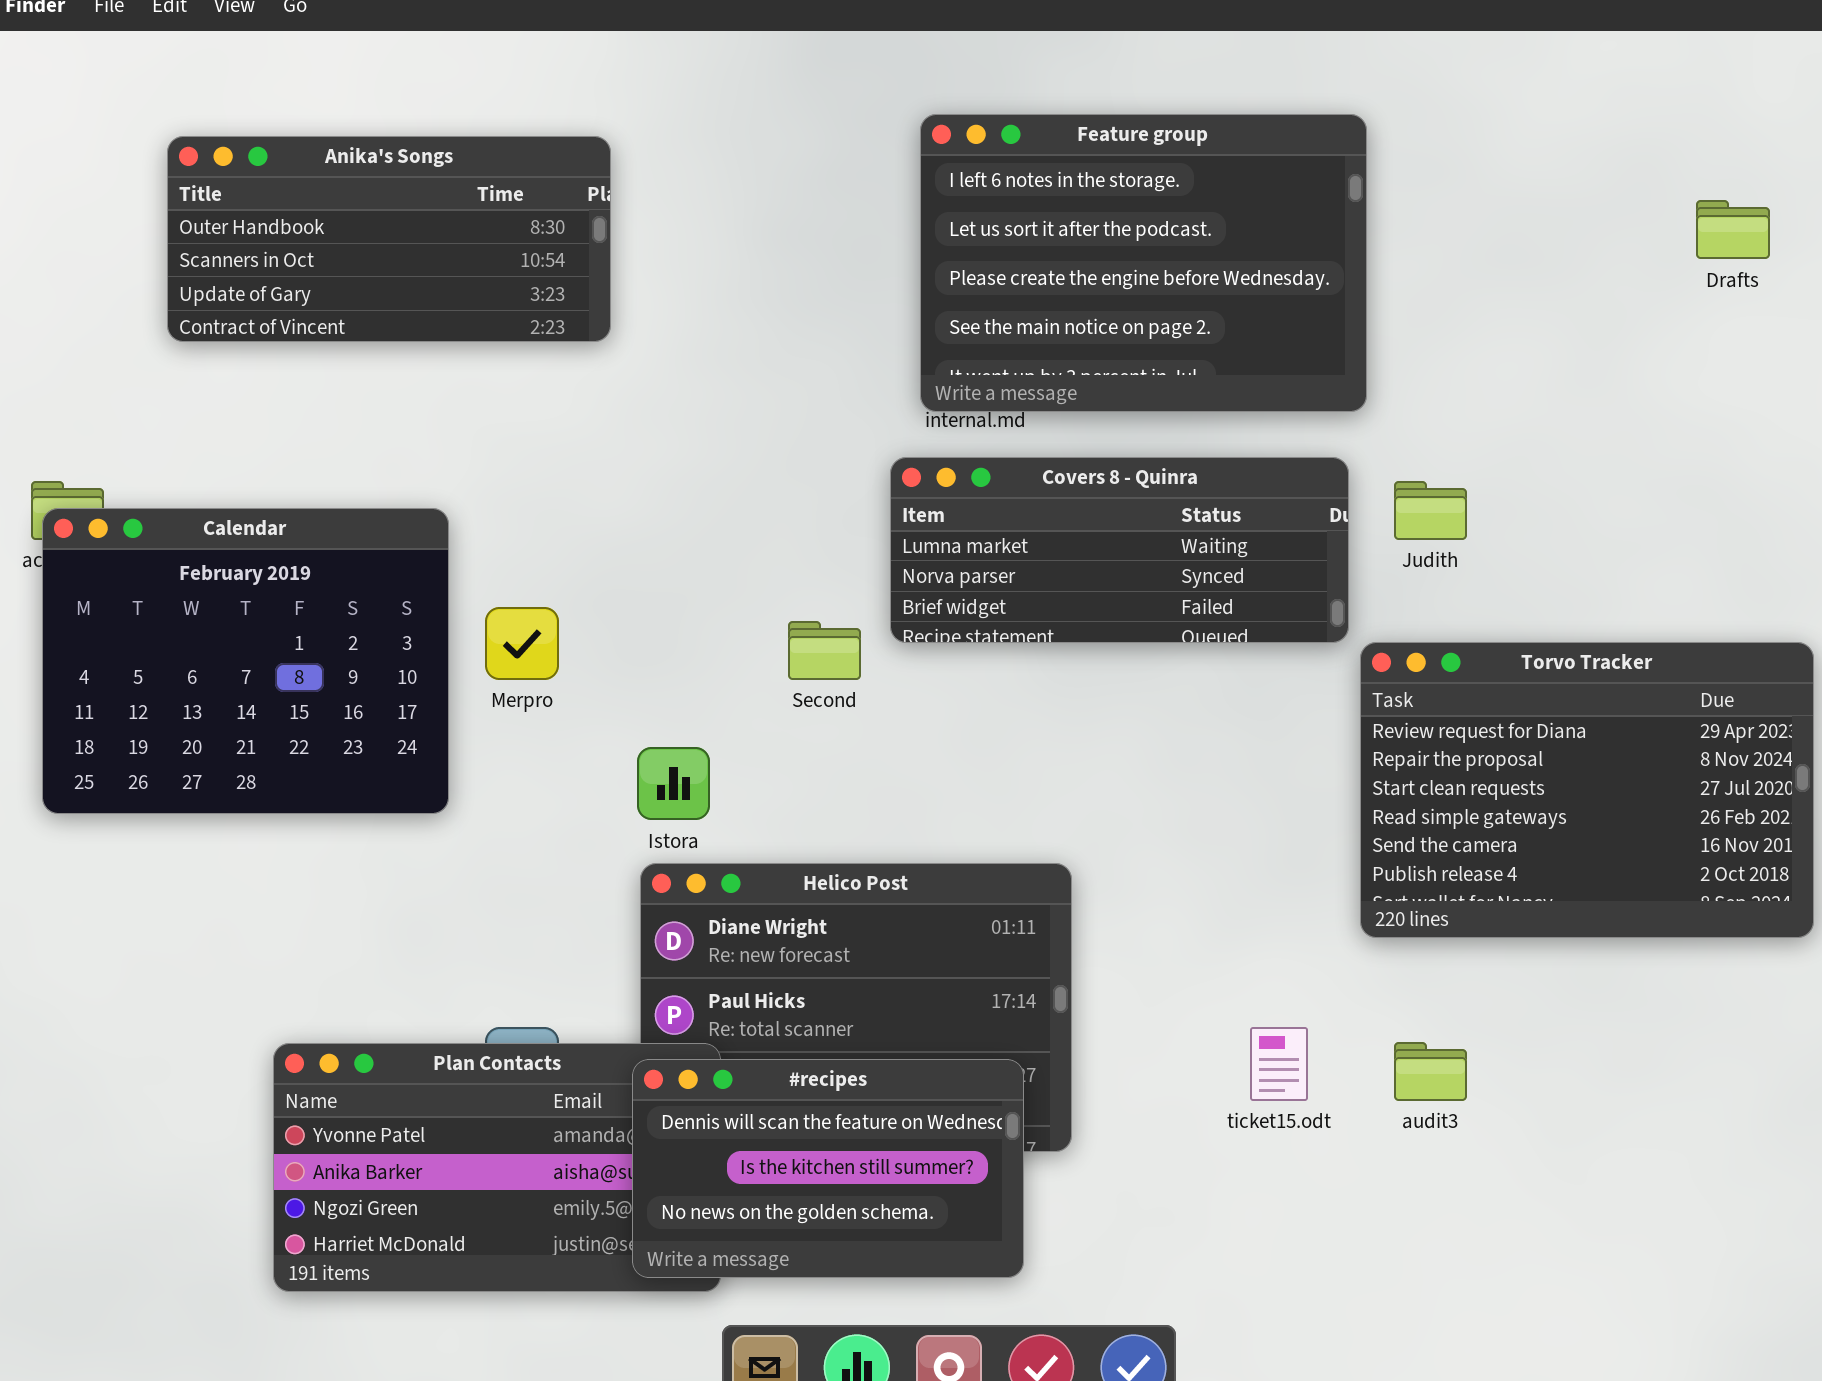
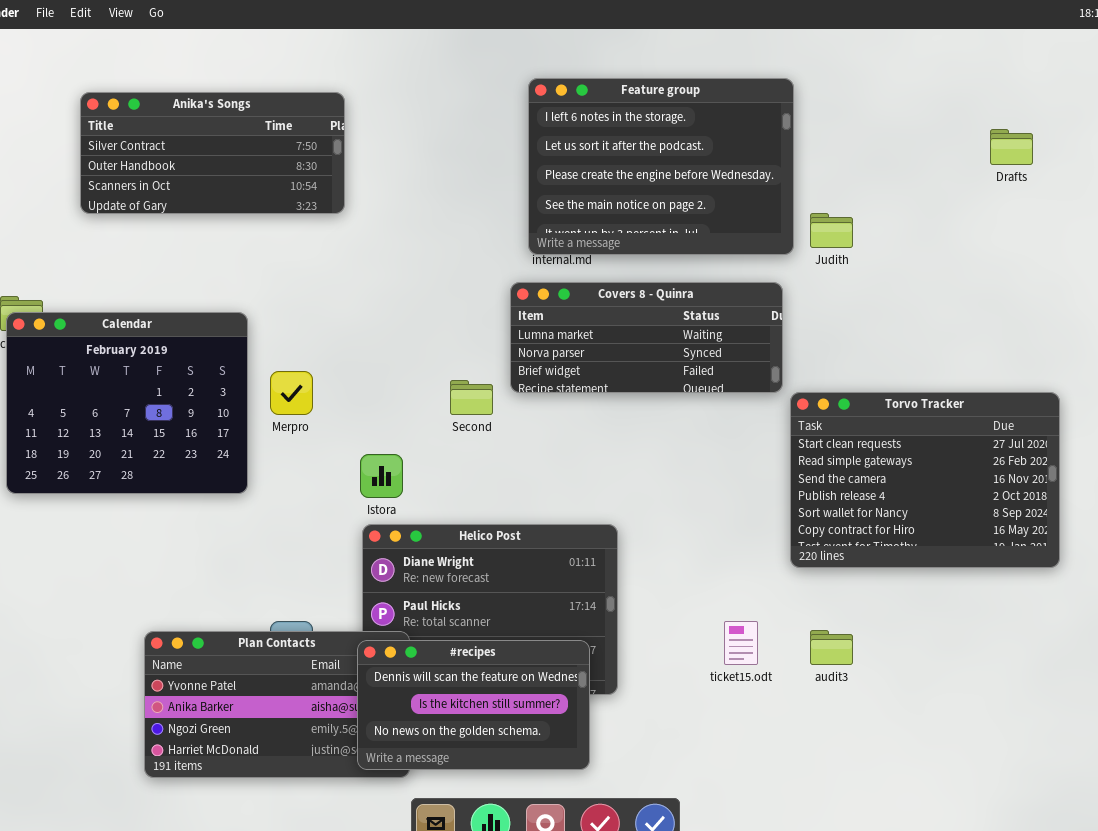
Anika's Songs: [167,136,611,342] -> [80,92,345,214], scrolled up 1 row
Judith: [1394,481,1467,540] -> [810,213,853,248], moved
Torvo Tracker: [1360,642,1814,938] -> [790,392,1060,568], scrolled down 2 rows

